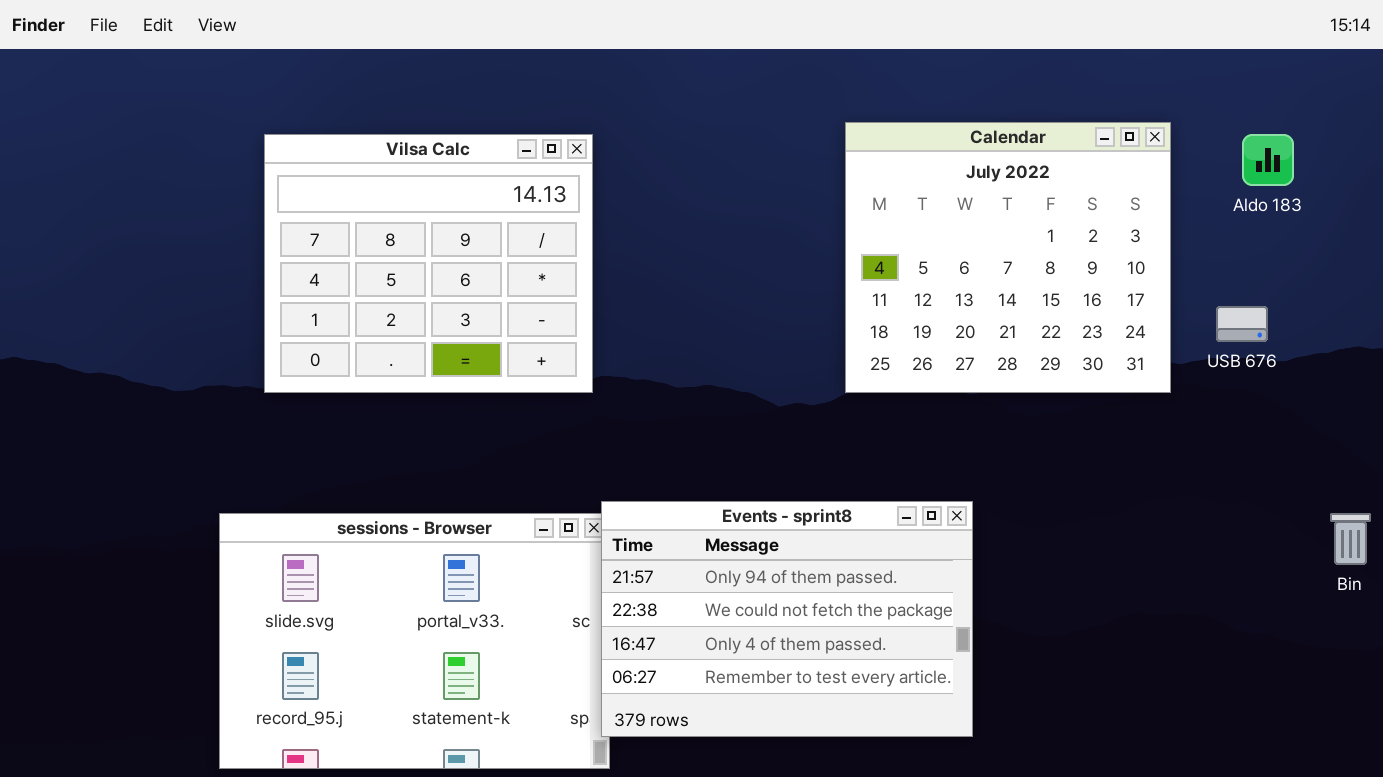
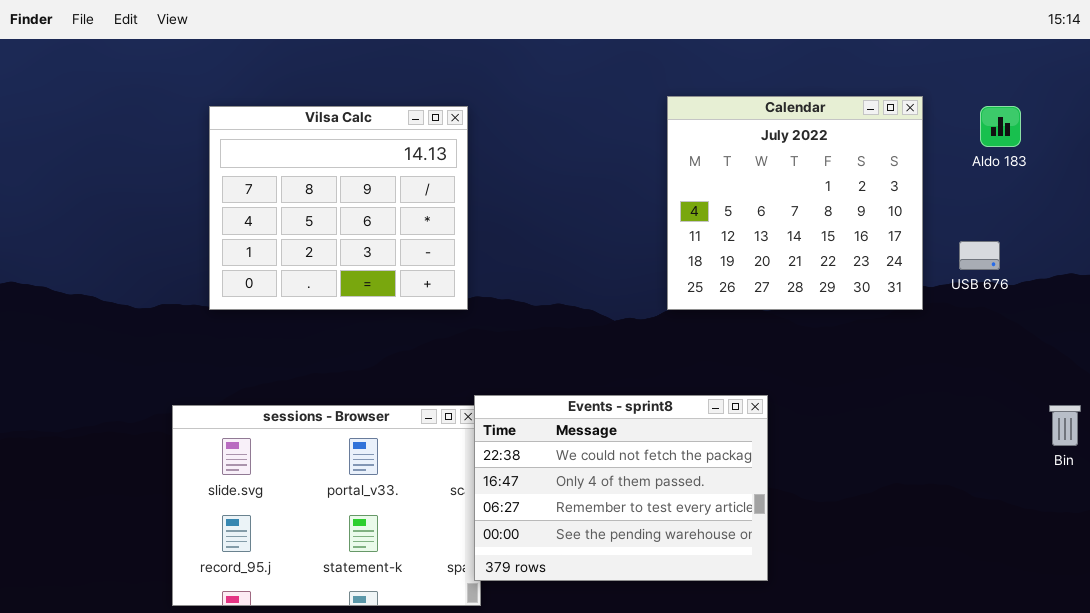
Events - sprint8: [601,501,973,737] -> [474,395,768,581], scrolled down 1 row

